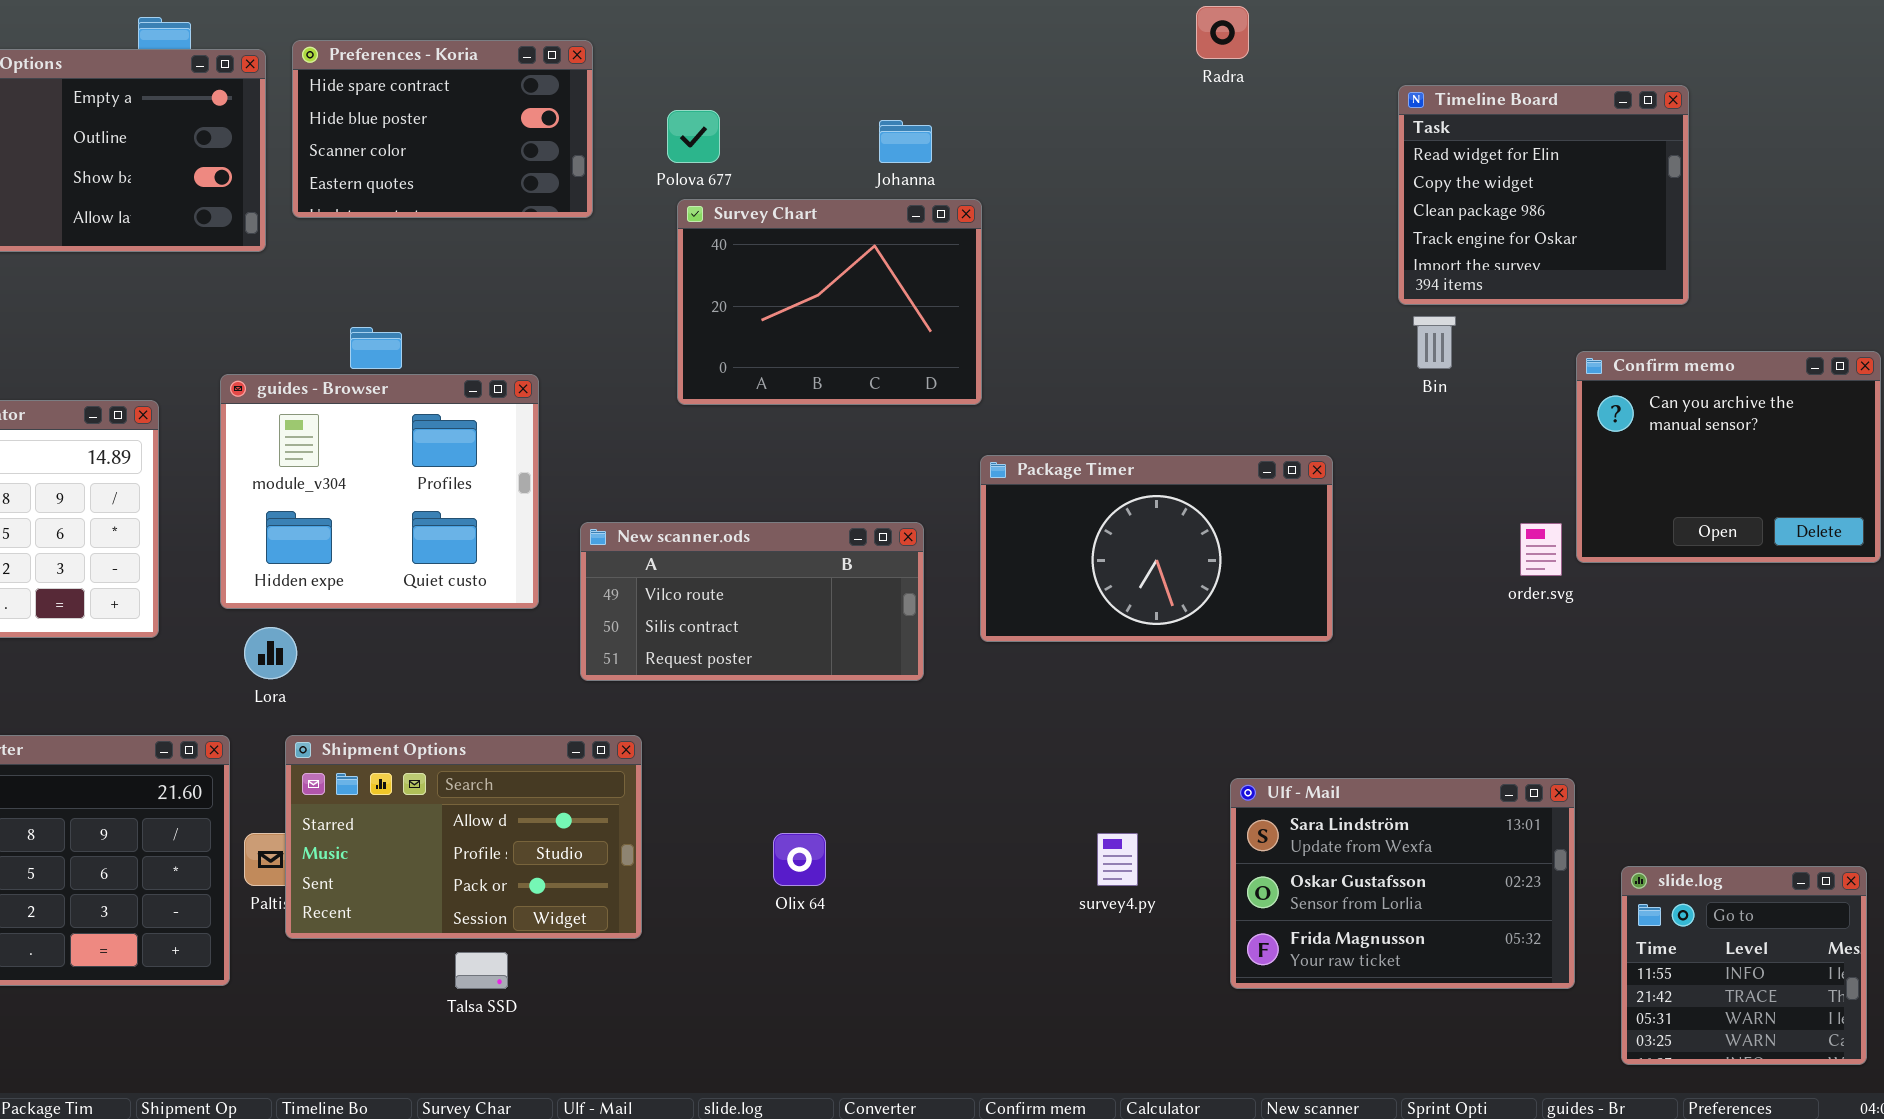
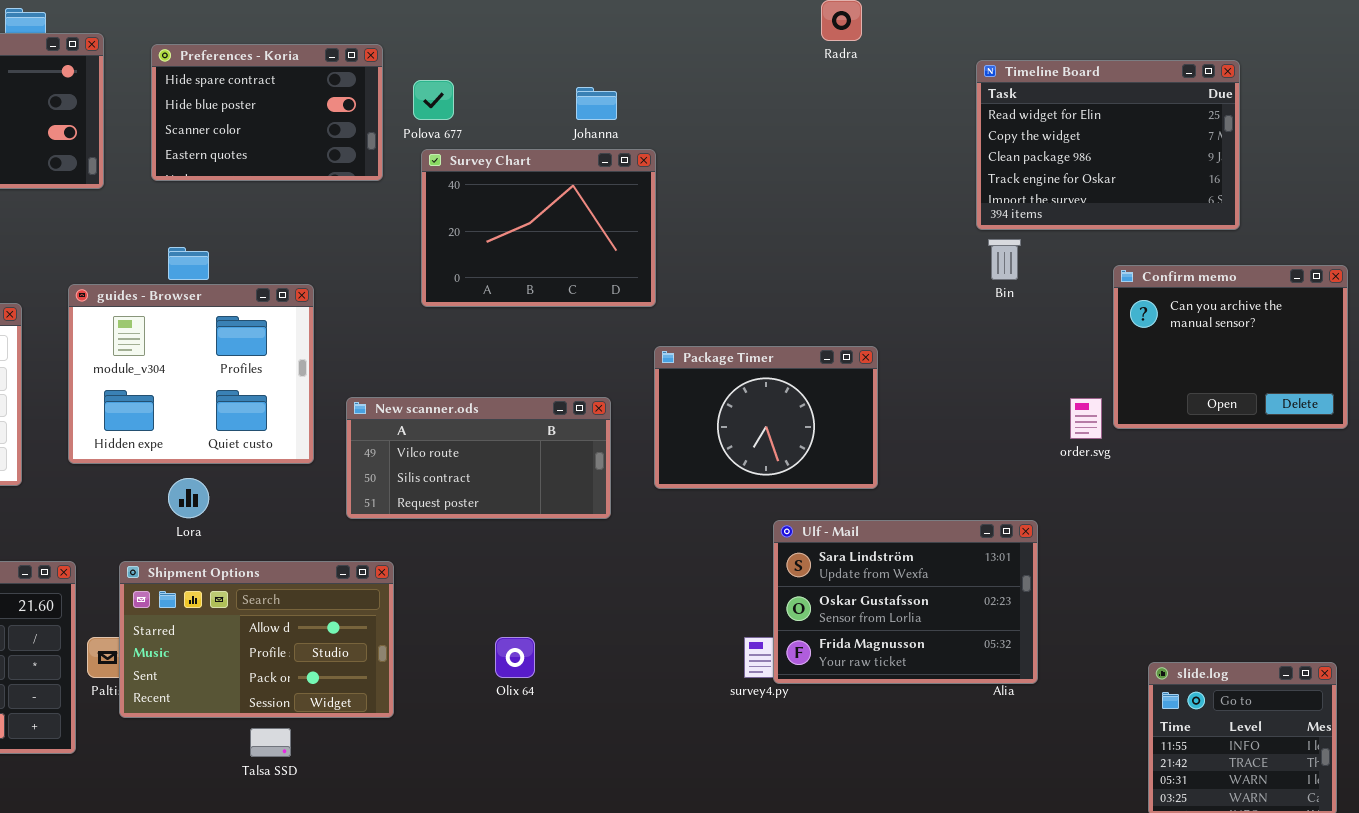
Preferences - Koria: [292,40,593,218] -> [151,44,383,181], moved
Timeline Board: [1398,85,1689,305] -> [976,60,1240,230], resized
Package Timer: [980,455,1333,642] -> [654,346,878,489], resized
Lora: [244,627,297,679] -> [168,478,209,518], moved
Ulf - Mail: [1230,778,1575,989] -> [773,520,1038,684], moved

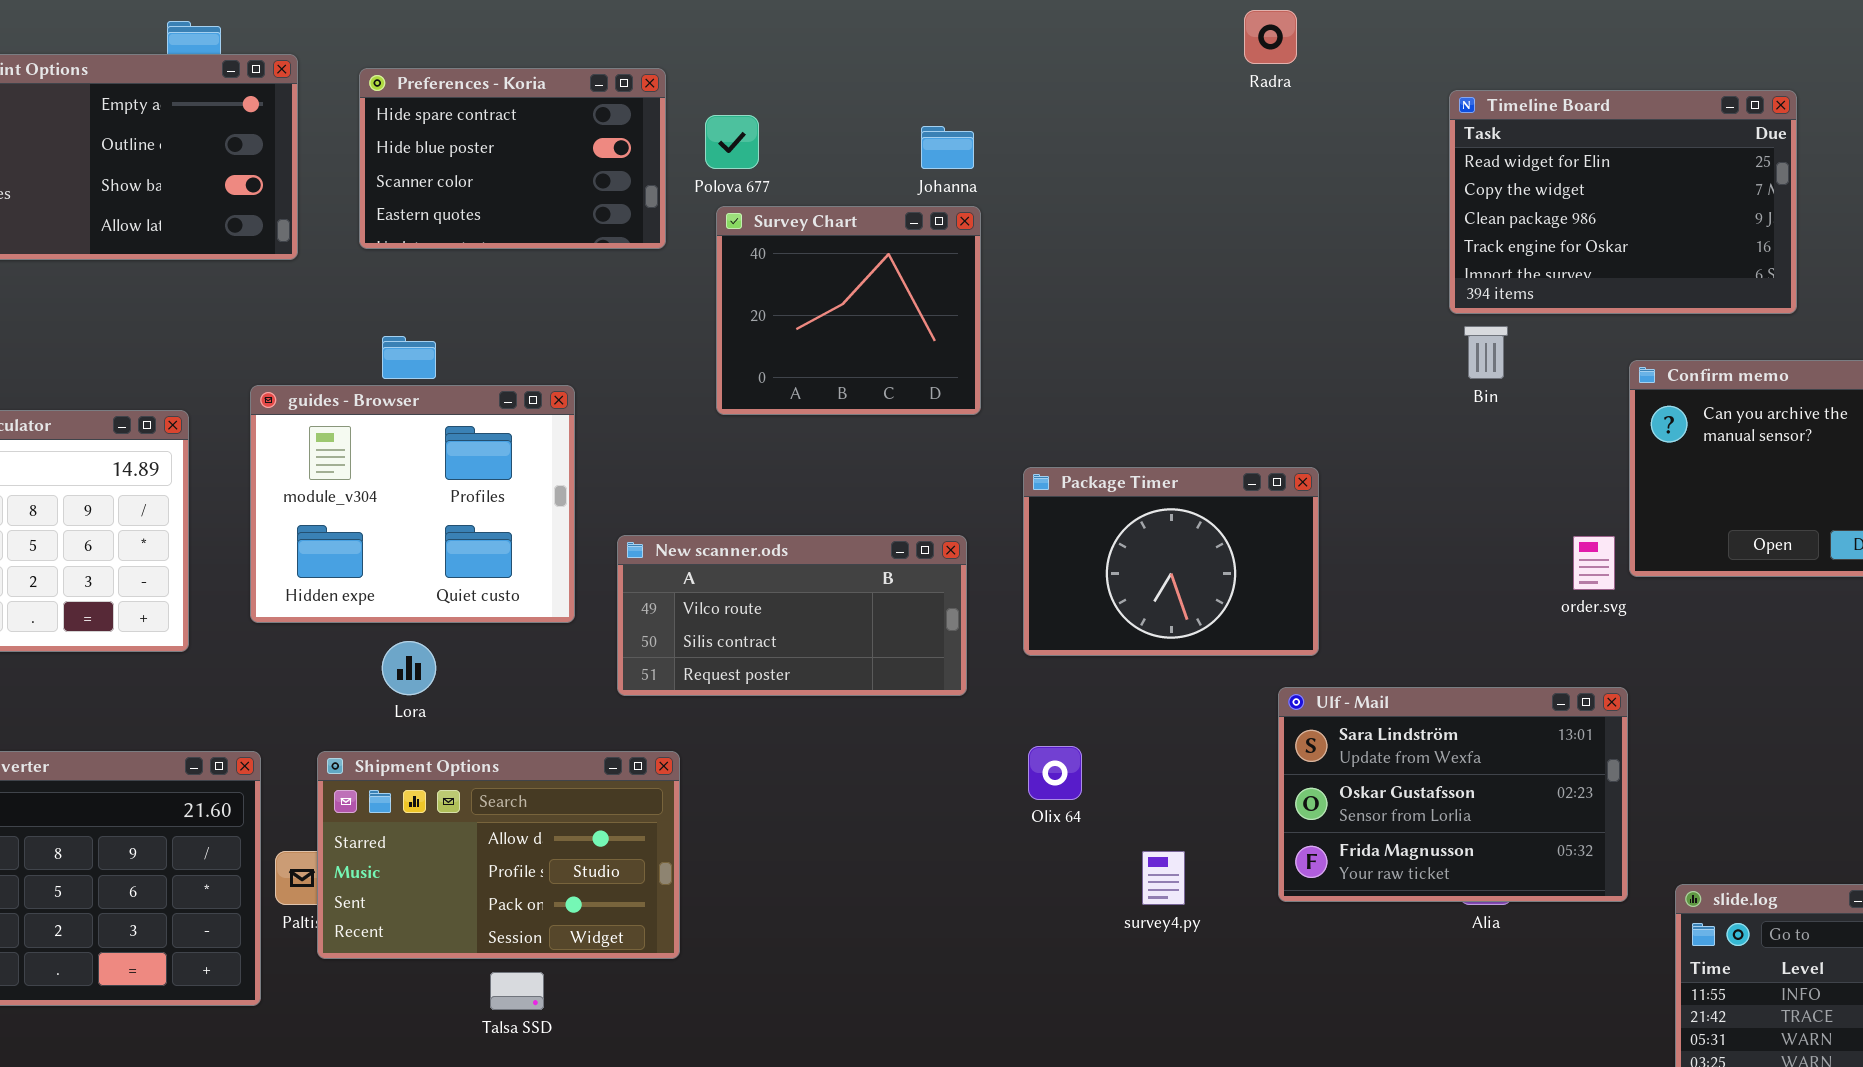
Survey Chart: [421,149,656,307] -> [716,206,981,415], resized
Ulf - Mail: [773,520,1038,684] -> [1278,687,1628,902], moved
Olix 64: [495,637,535,678] -> [1028,746,1082,800], moved

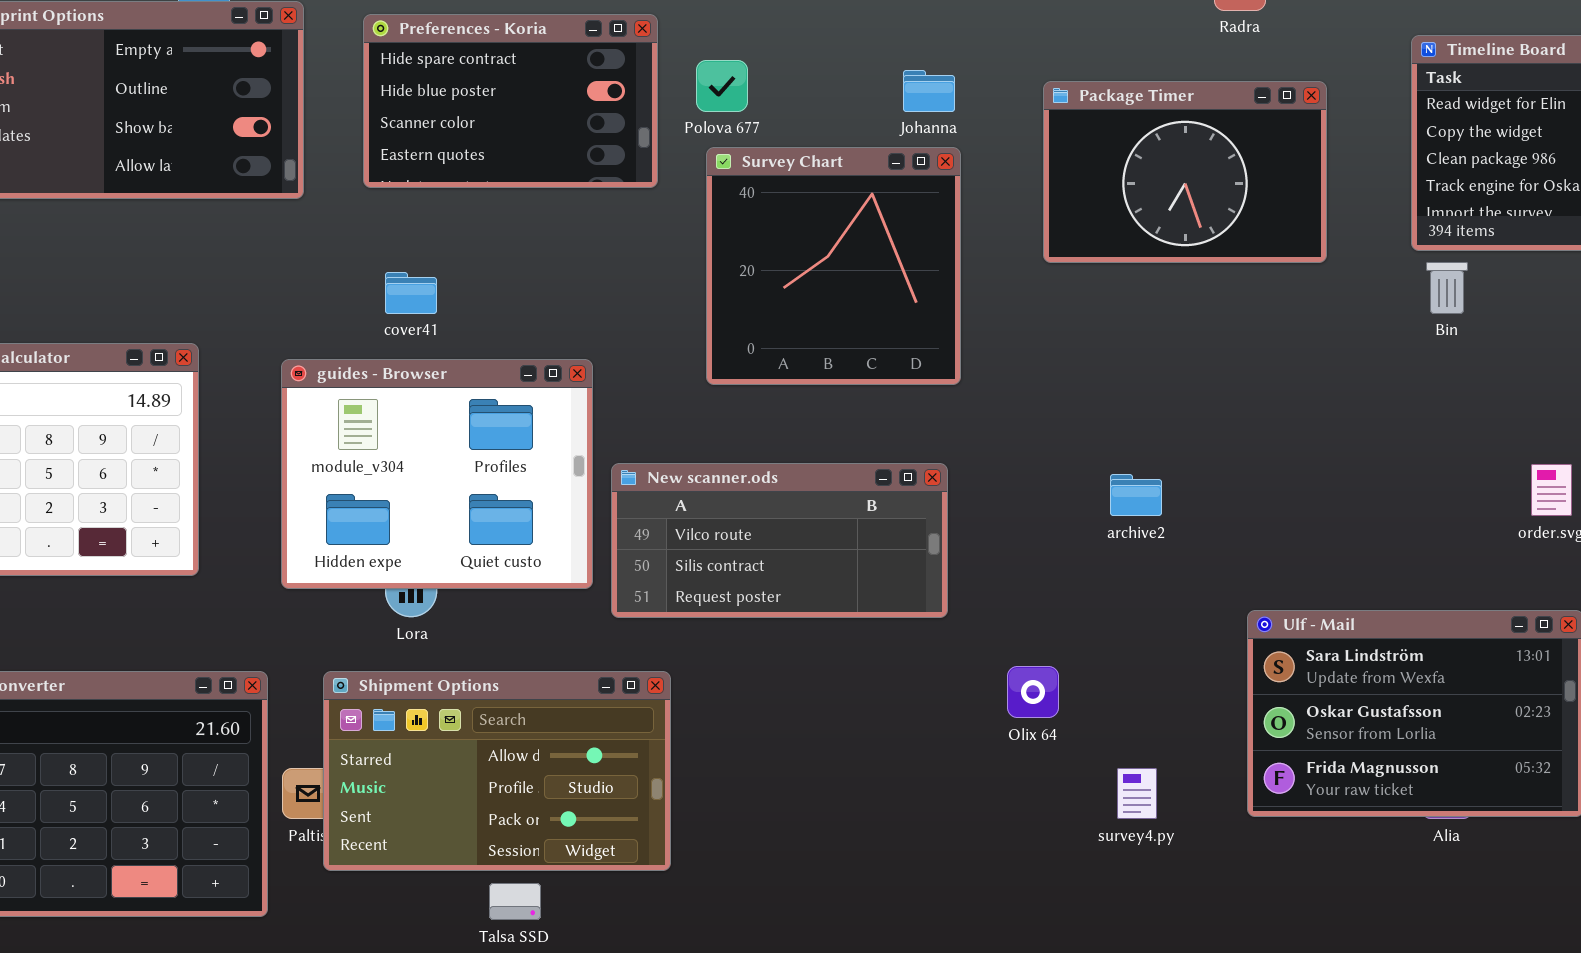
Survey Chart: [716,206,981,415] -> [706,147,961,385], resized
guides - Browser: [250,385,575,623] -> [281,359,593,589], moved
Package Timer: [1023,467,1319,656] -> [1043,81,1327,263], moved

